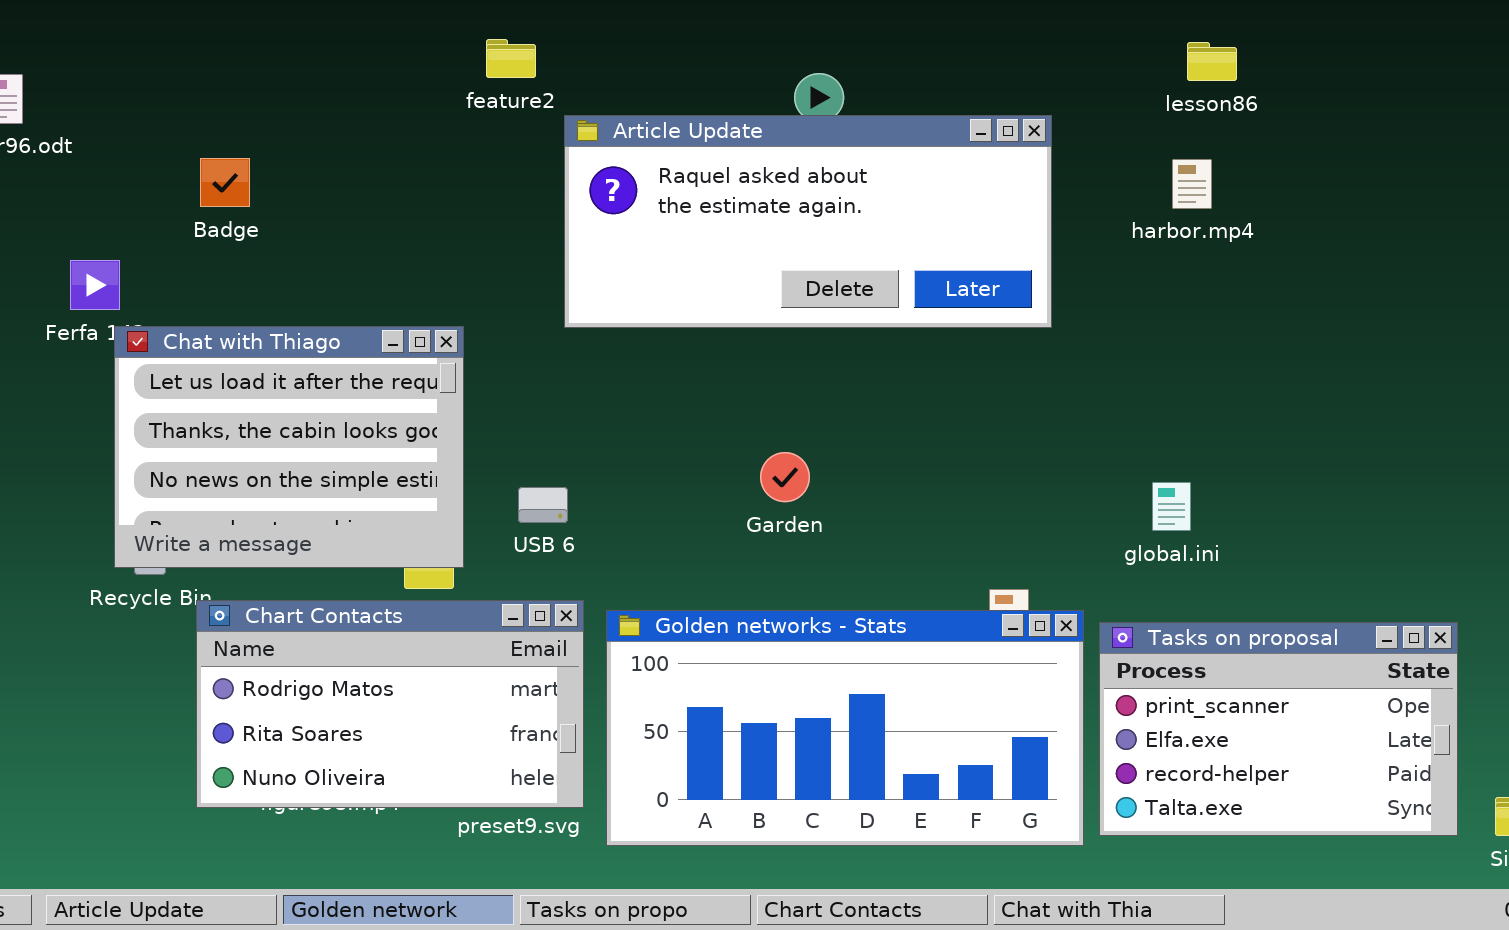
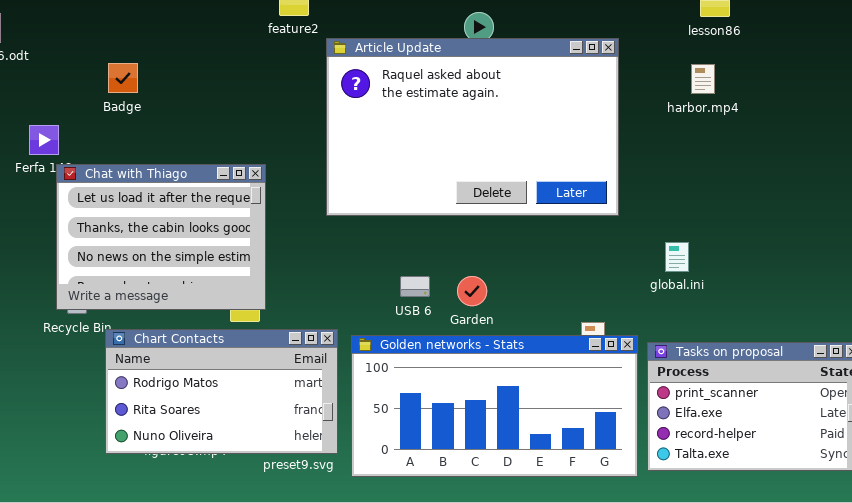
Article Update: [564,115,1052,328] -> [326,38,619,216], resized
Garden: [760,452,810,502] -> [457,276,487,306], moved
global.ini: [1152,482,1191,531] -> [665,242,689,272], moved
USB 6: [518,487,568,523] -> [400,276,430,297], moved

